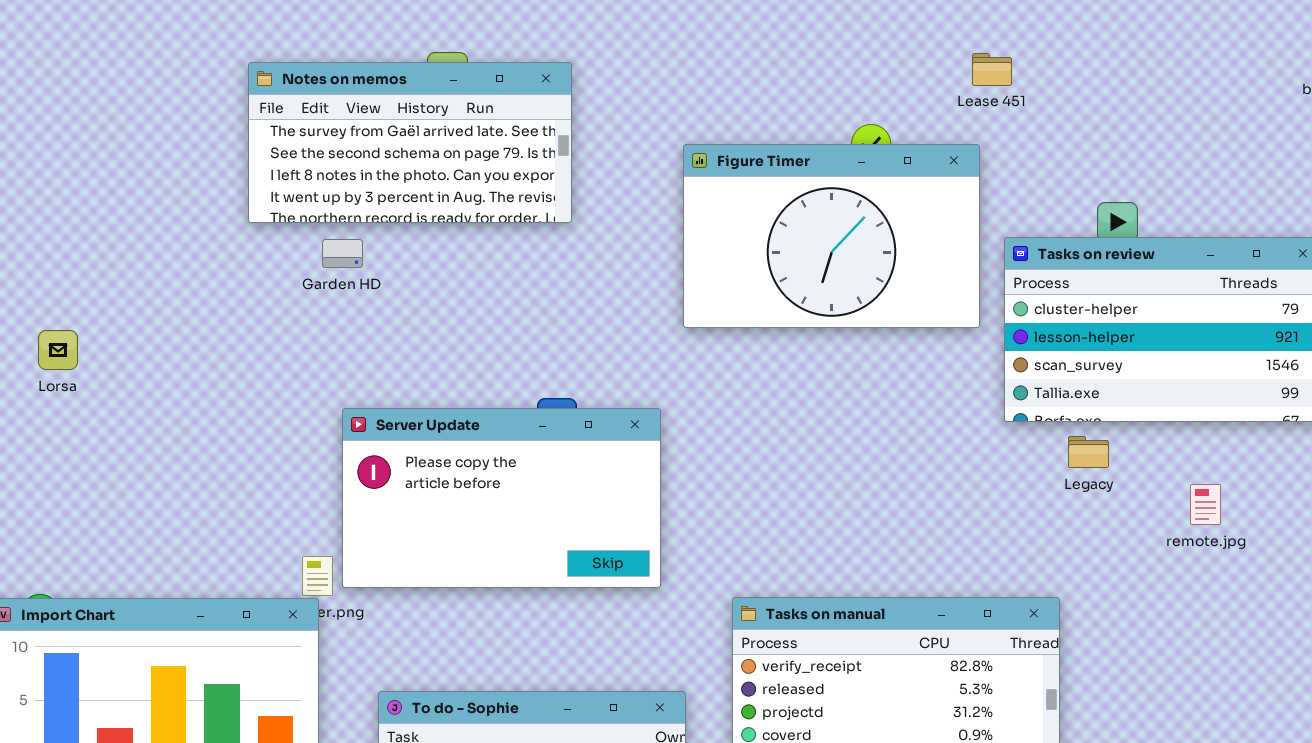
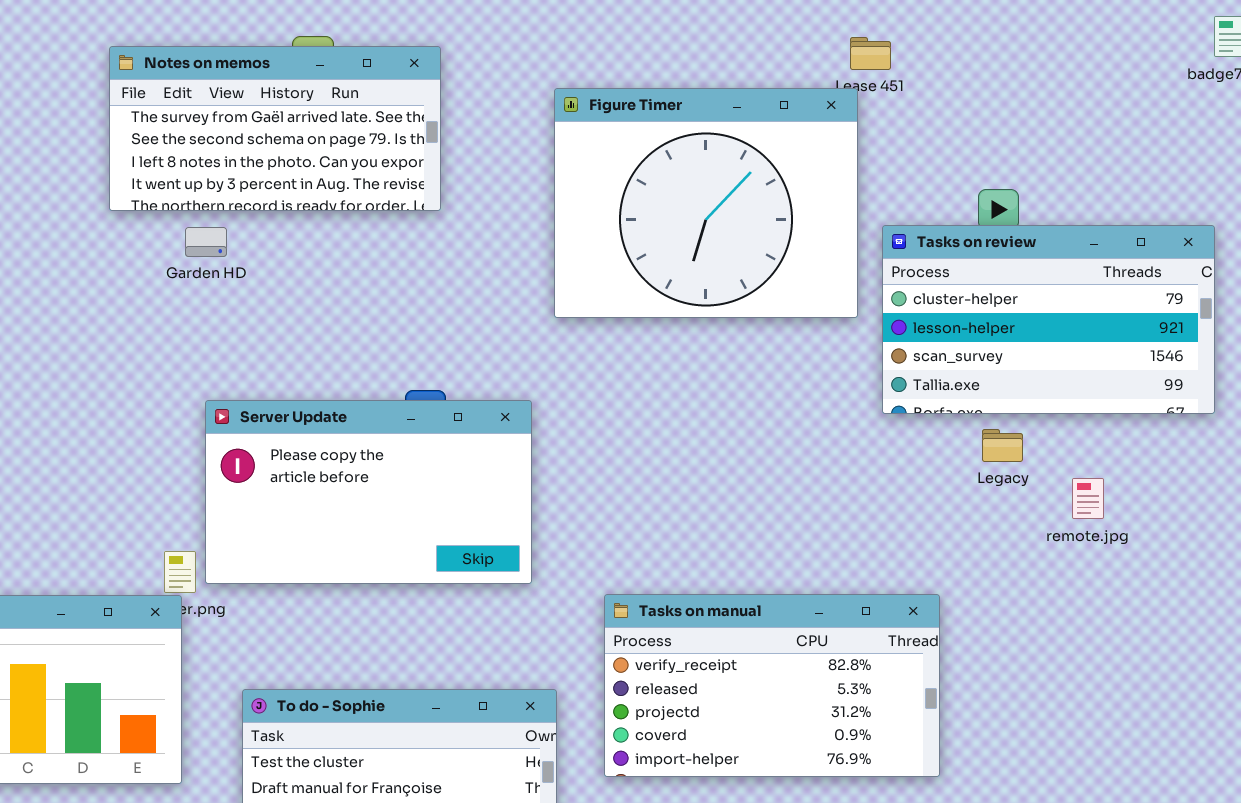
Figure Timer: [683,144,980,328] -> [554,88,858,318], resized
Legacy: [1068,436,1109,468] -> [982,429,1023,462], moved

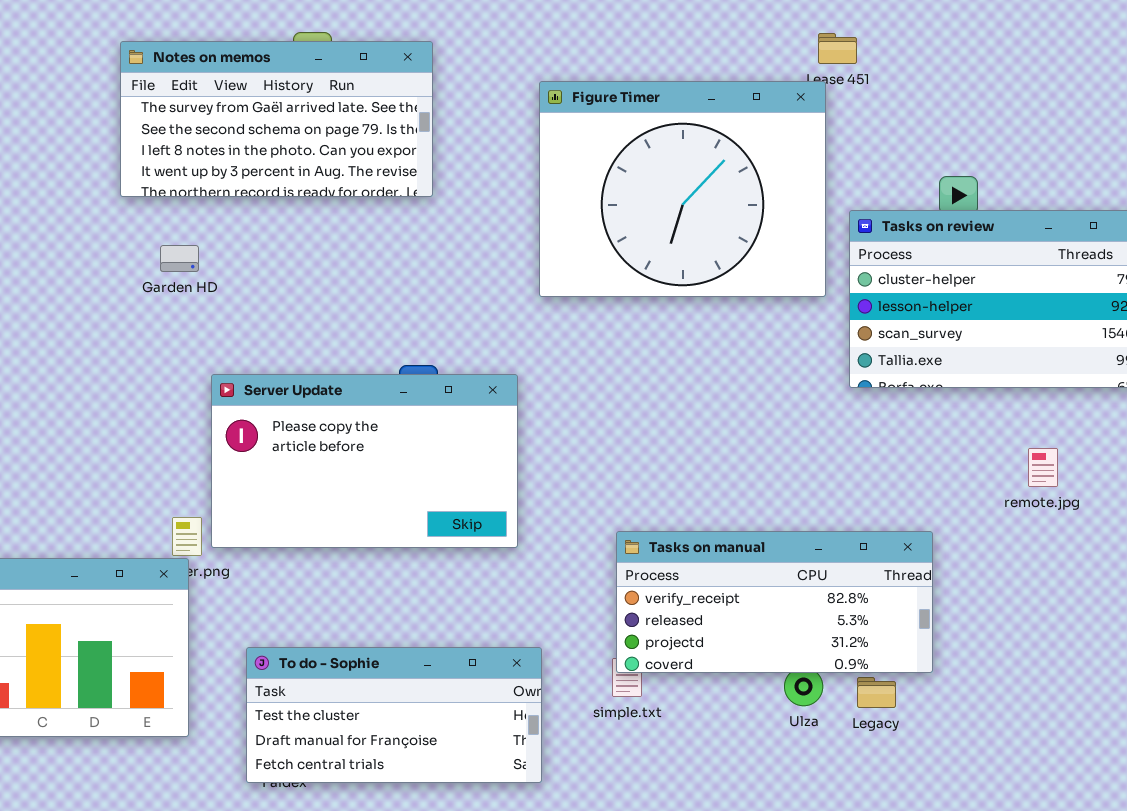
Garden HD: [185,227,227,257] -> [160,245,199,272], moved
Legacy: [982,429,1023,462] -> [857,677,896,708], moved
Tasks on manual: [604,594,940,777] -> [616,531,933,673], moved, resized

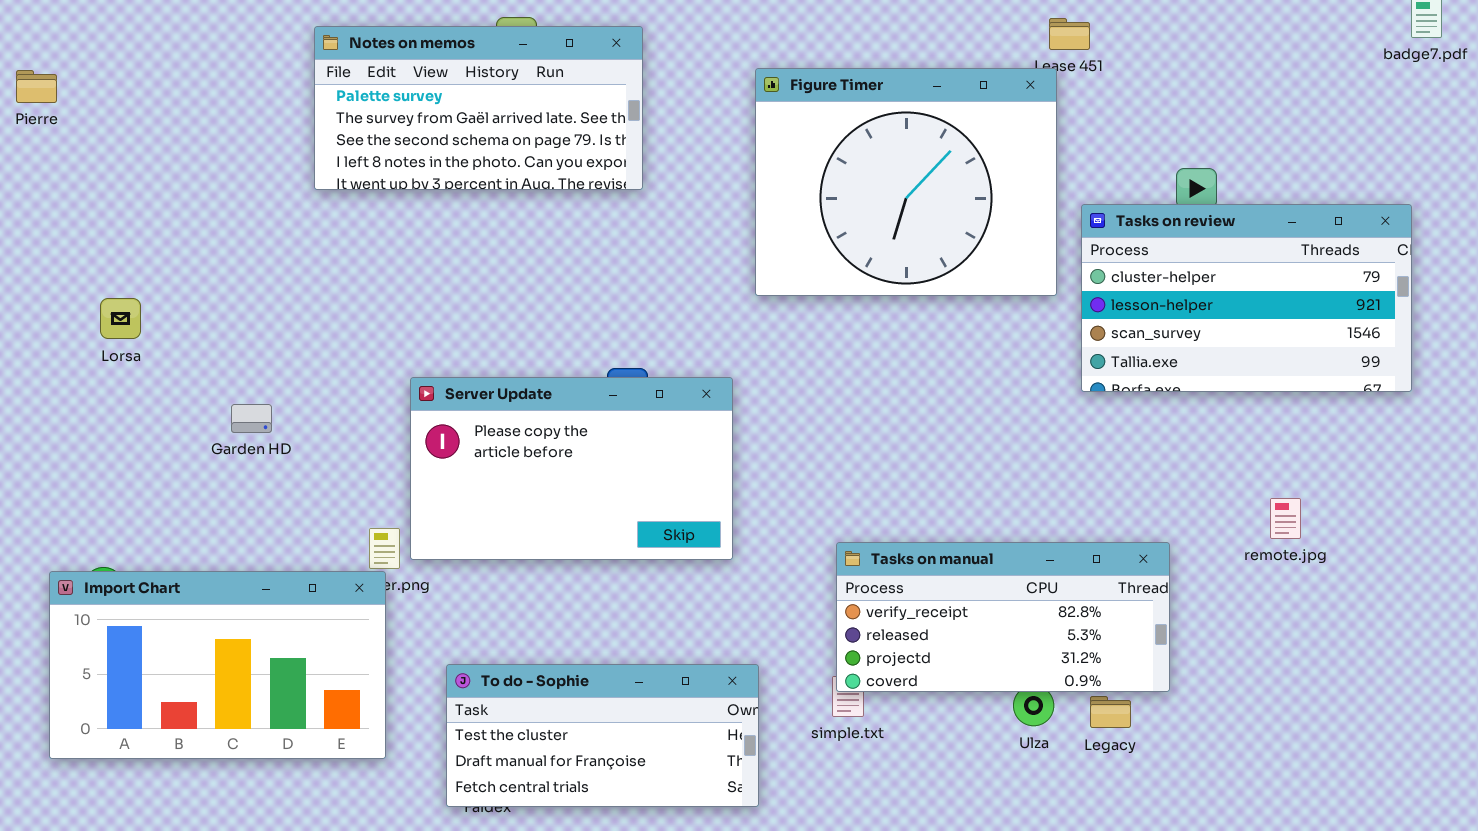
Notes on memos: [120,41,433,197] -> [314,26,643,190], scrolled up 1 row
Garden HD: [160,245,199,272] -> [231,404,272,433], moved
remote.jpg: [1028,448,1058,487] -> [1270,498,1301,539], moved

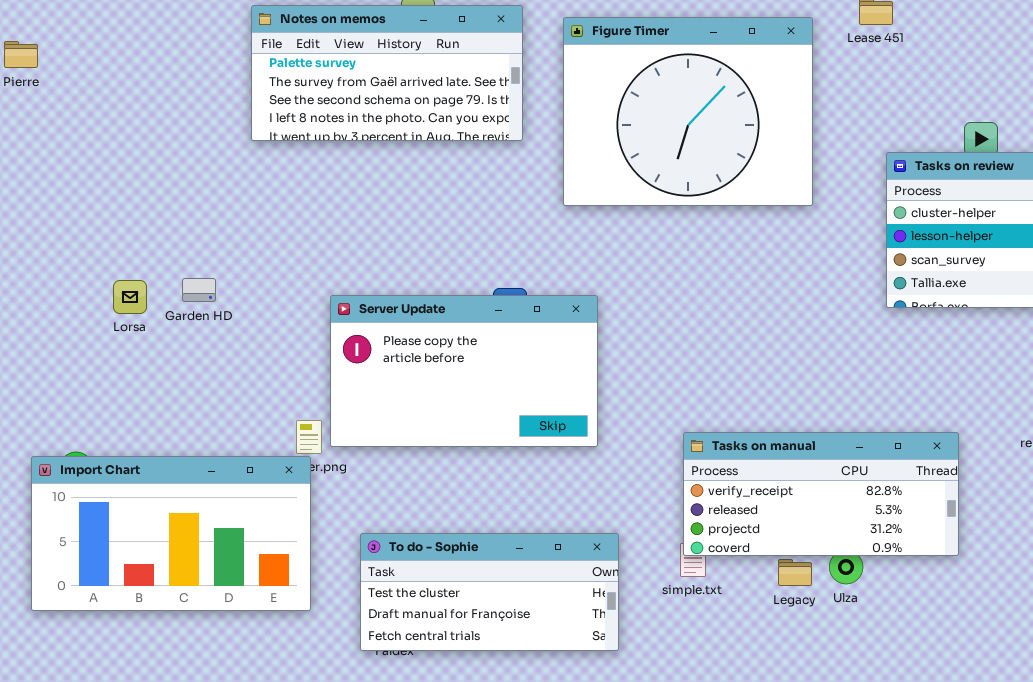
Figure Timer: [755,68,1057,296] -> [563,17,813,206], moved
Lorsa: [100,298,141,339] -> [113,280,147,314], moved
Garden HD: [231,404,272,433] -> [182,278,216,302], moved
Legacy: [1090,696,1131,728] -> [778,559,812,586], moved

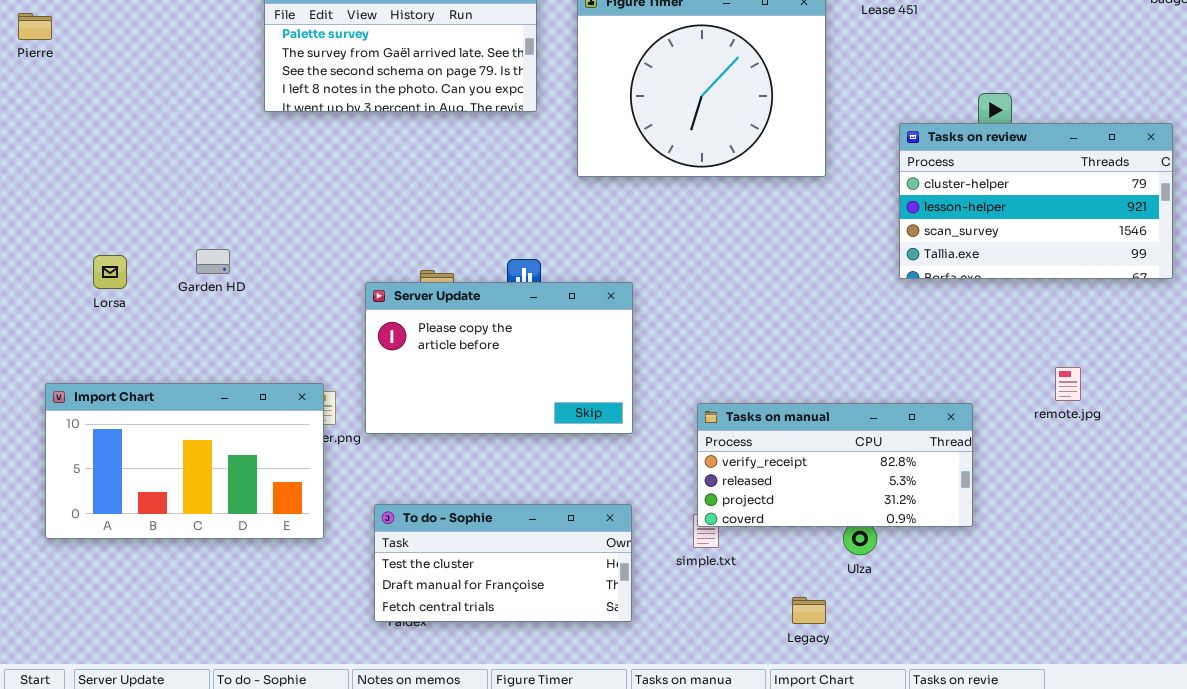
Lorsa: [113,280,147,314] -> [93,255,127,289], moved
Server Update: [330,295,598,447] -> [365,282,633,434], moved
Import Chart: [31,456,311,611] -> [45,383,324,539], moved
Legacy: [778,559,812,586] -> [792,597,826,624], moved

